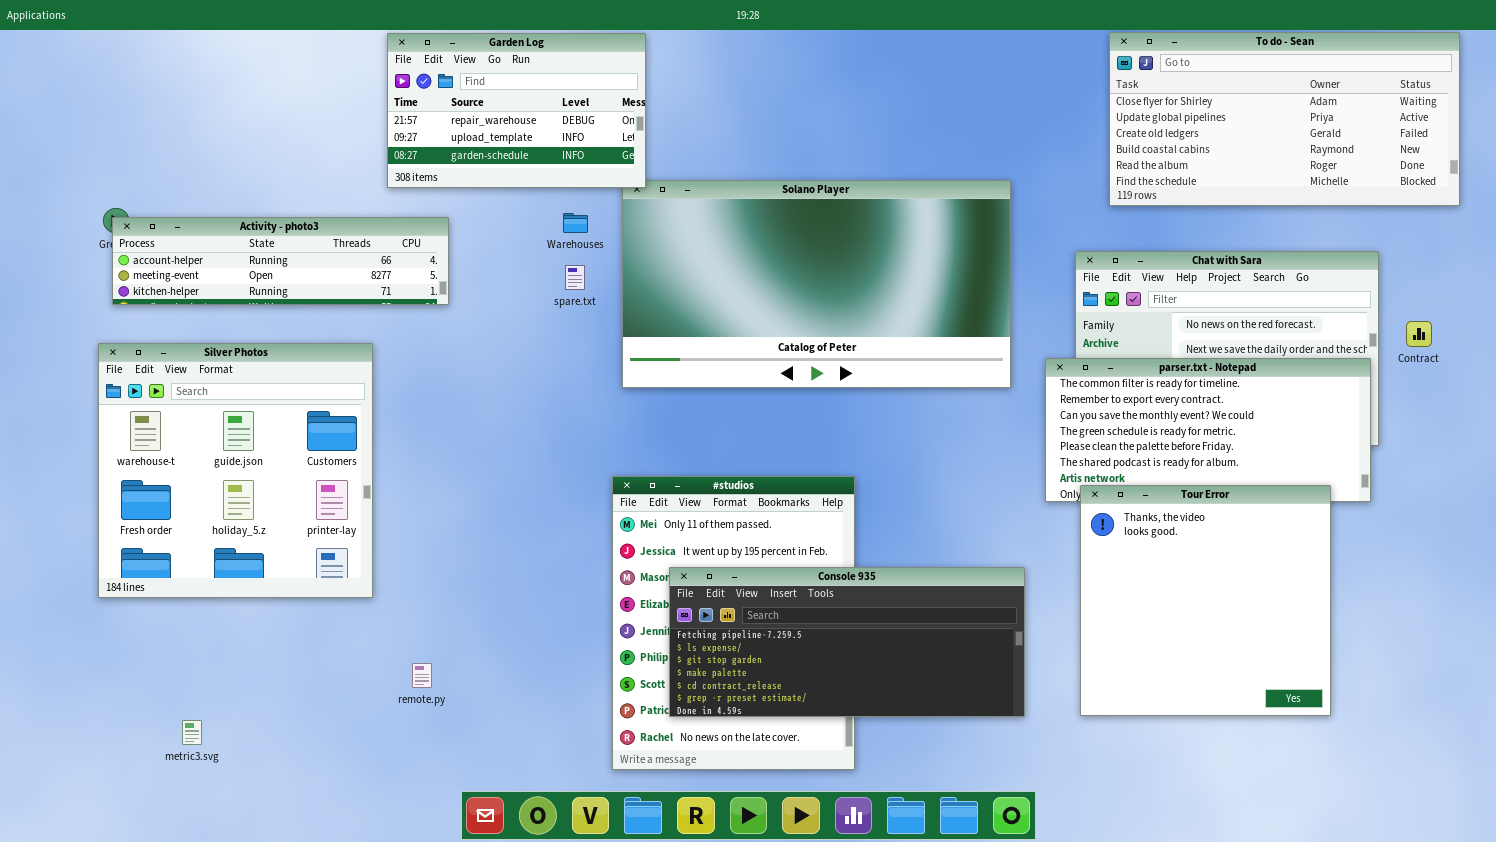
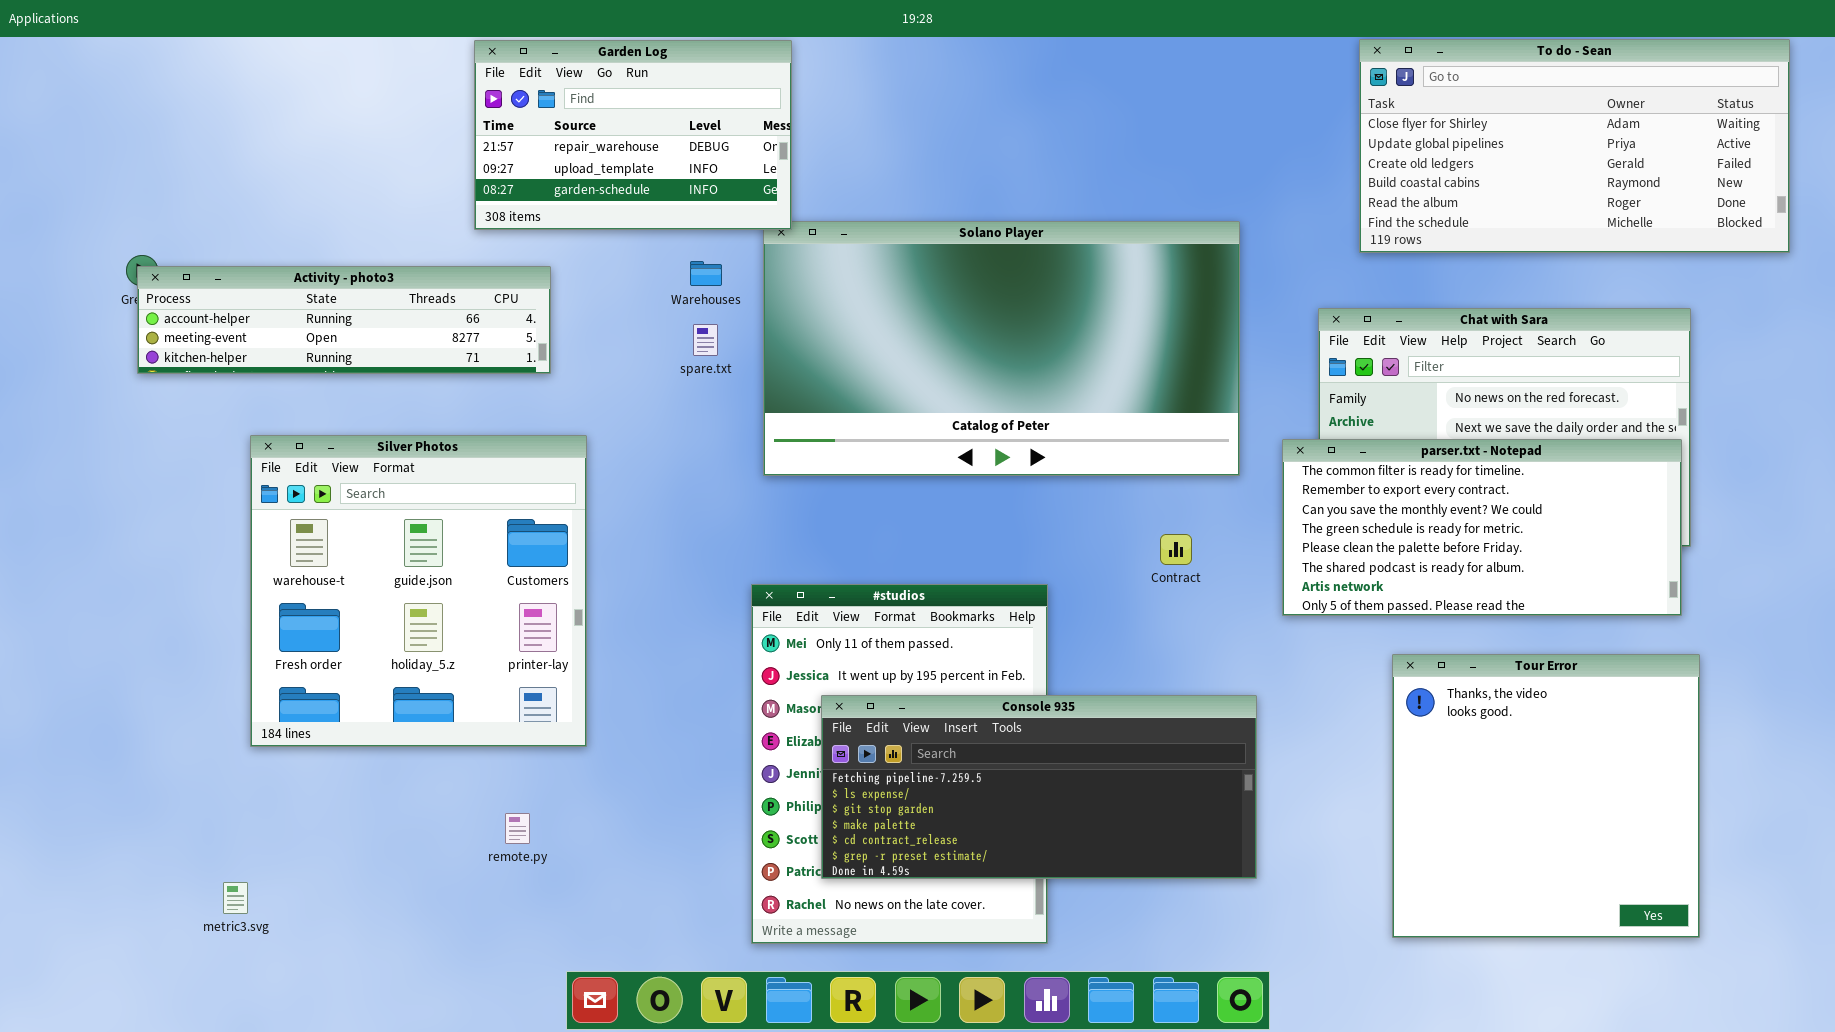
Contract: [1406,321,1432,347] -> [1160,534,1192,565], moved
Silver Photos: [98,343,373,598] -> [250,435,587,747], moved
Tour Error: [1080,485,1331,716] -> [1392,654,1700,938], moved

